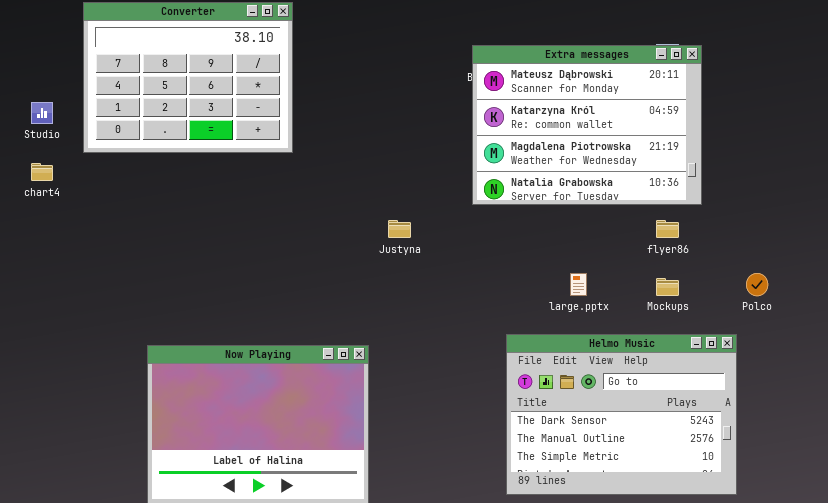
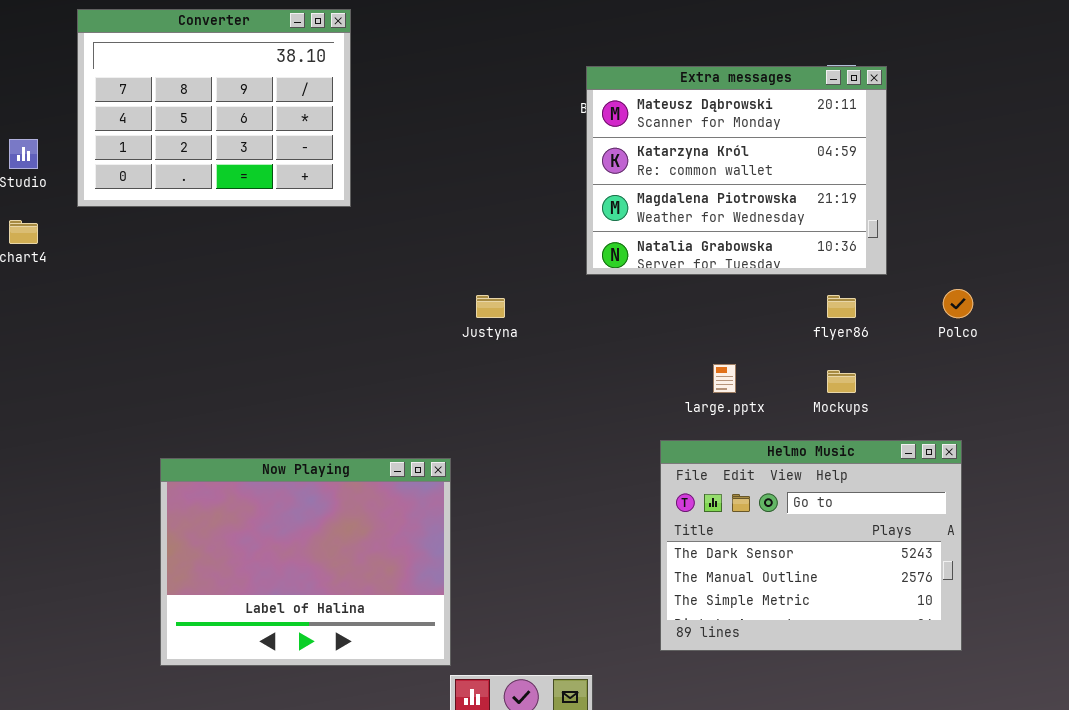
Polco: [746,273,768,296] -> [943,289,973,318], moved
Helmo Music: [506,334,737,495] -> [660,440,962,651], moved

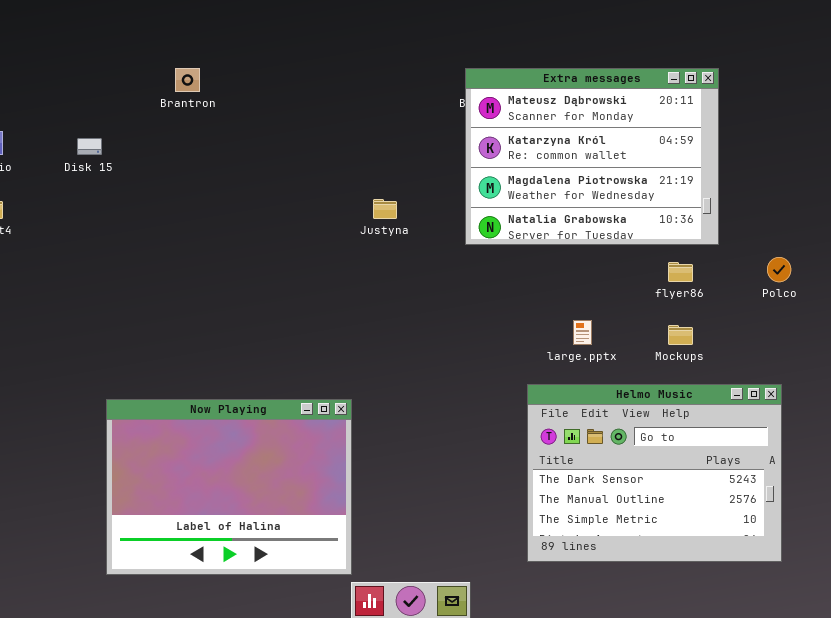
Converter: [77,9,351,207] -> none, closed
Justyna: [476,295,505,318] -> [373,199,397,219], moved

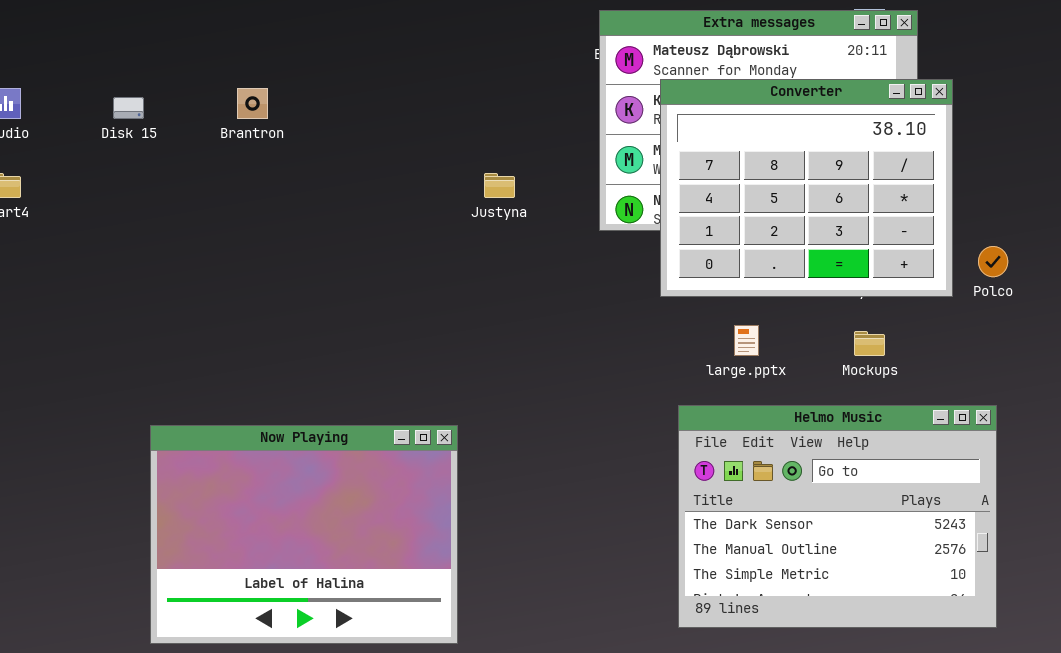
Brantron: [175,68,200,92] -> [237,88,268,119], moved
Converter: none -> [660,79,953,297], opened

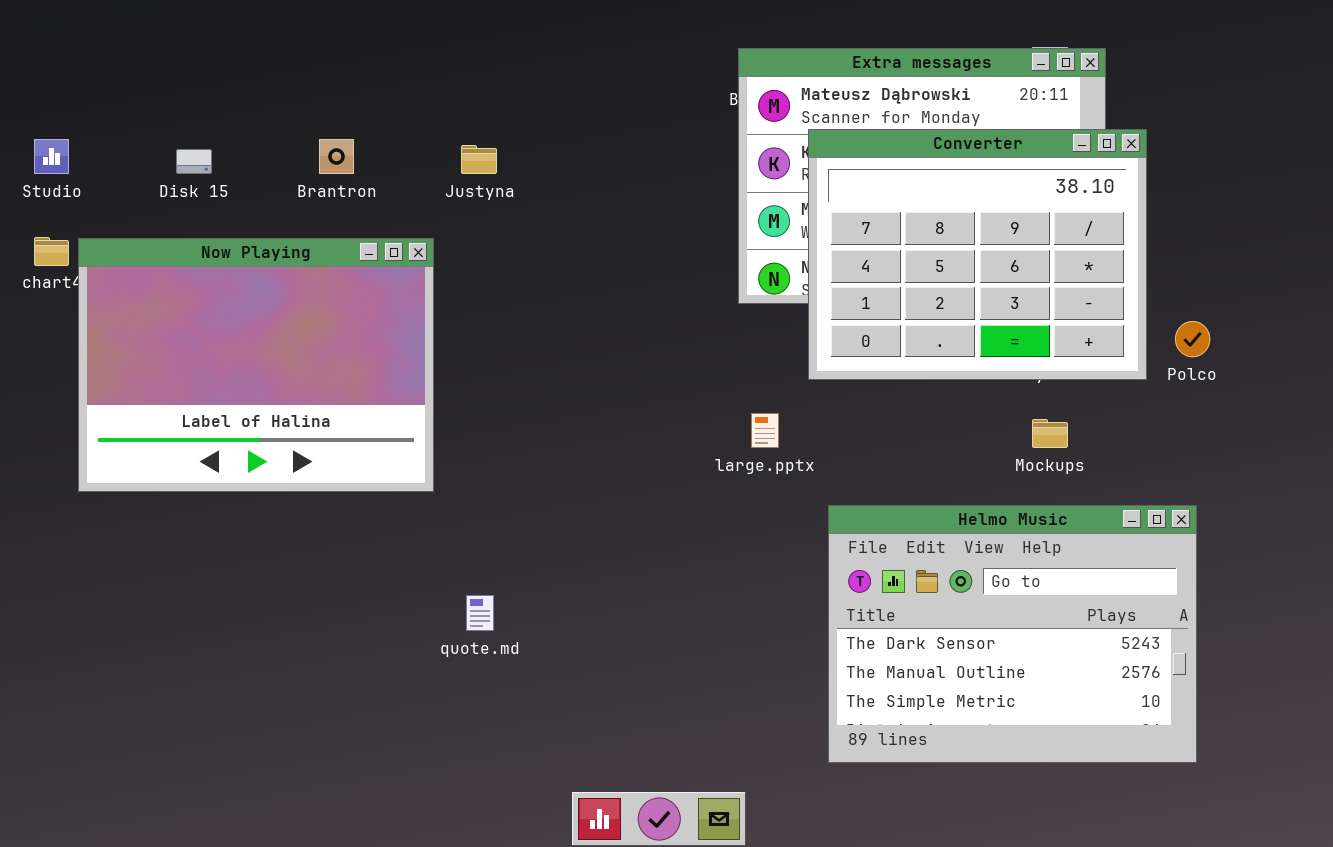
Justyna: [484,173,515,198] -> [461,145,497,174], moved
large.pptx: [734,325,759,356] -> [751,413,779,448], moved
Now Playing: [150,425,458,644] -> [78,238,434,492], moved

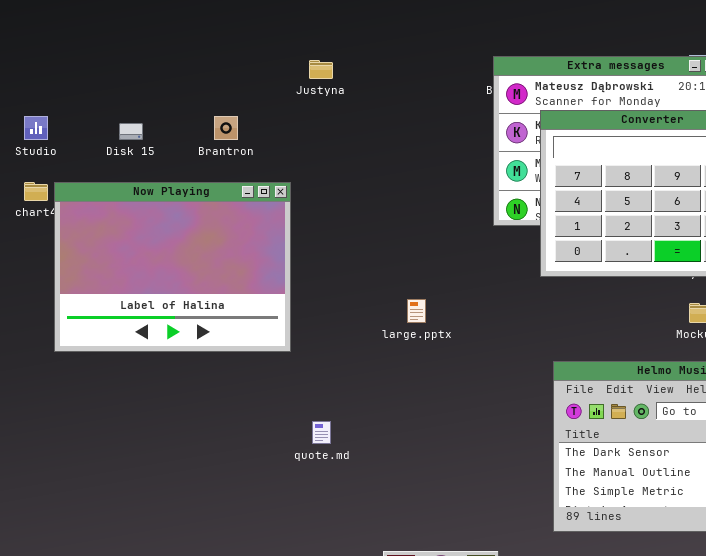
Justyna: [461,145,497,174] -> [309,60,333,79], moved
large.pptx: [751,413,779,448] -> [407,299,426,323], moved

